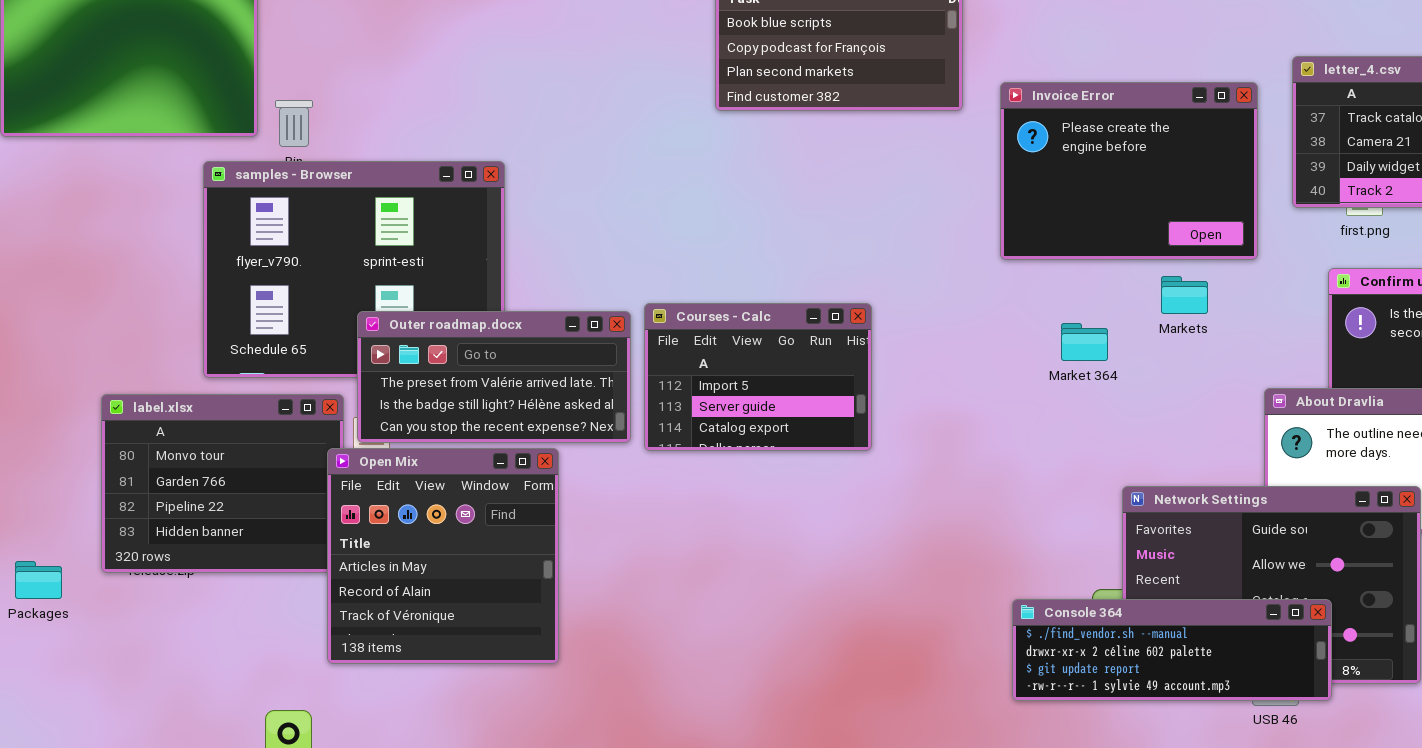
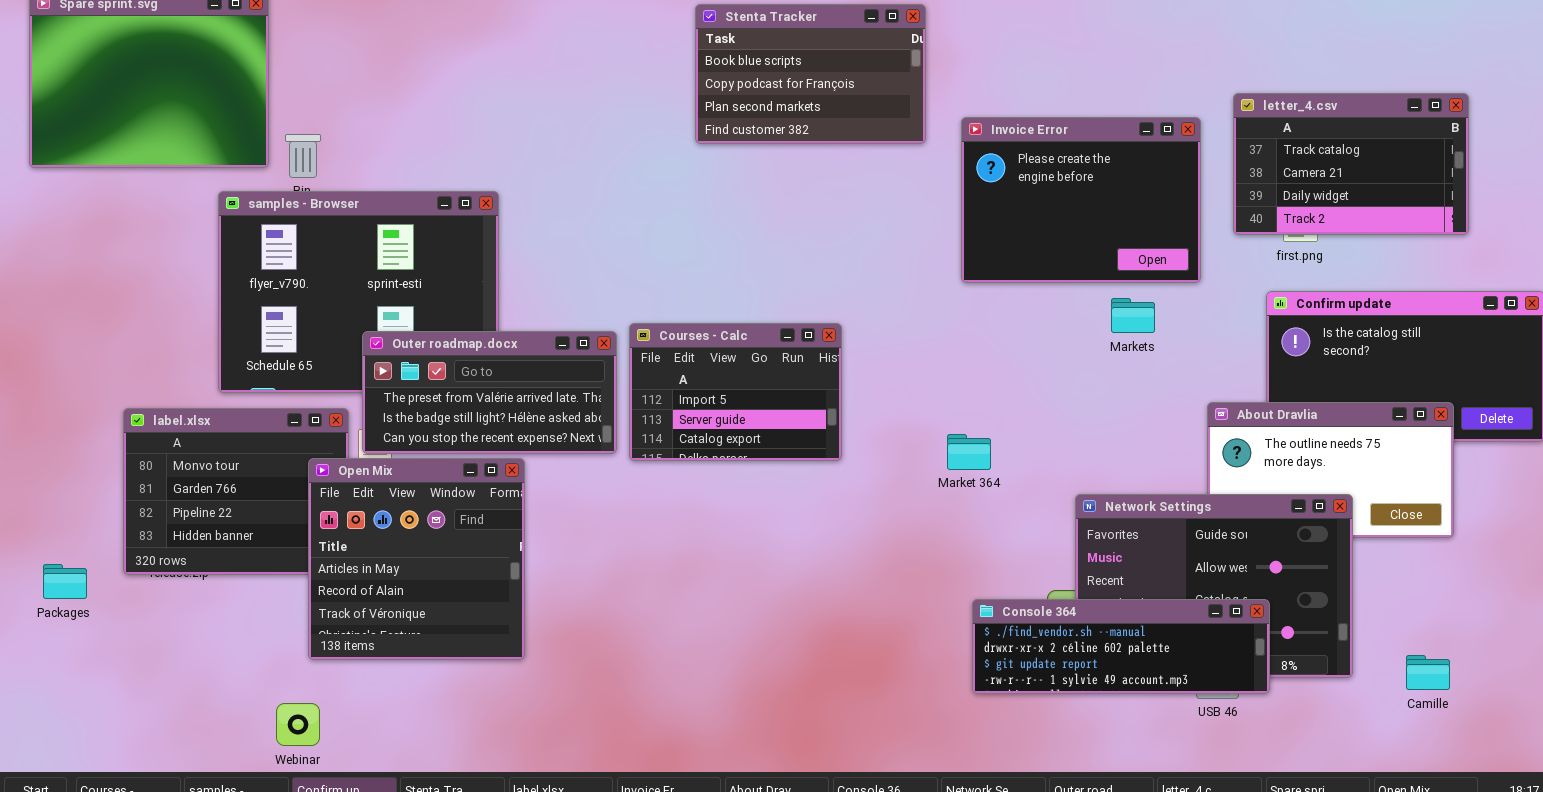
Market 364: [1061,323,1108,361] -> [947,434,991,470], moved
Open Mix: [327,448,559,664] -> [308,458,525,660], moved

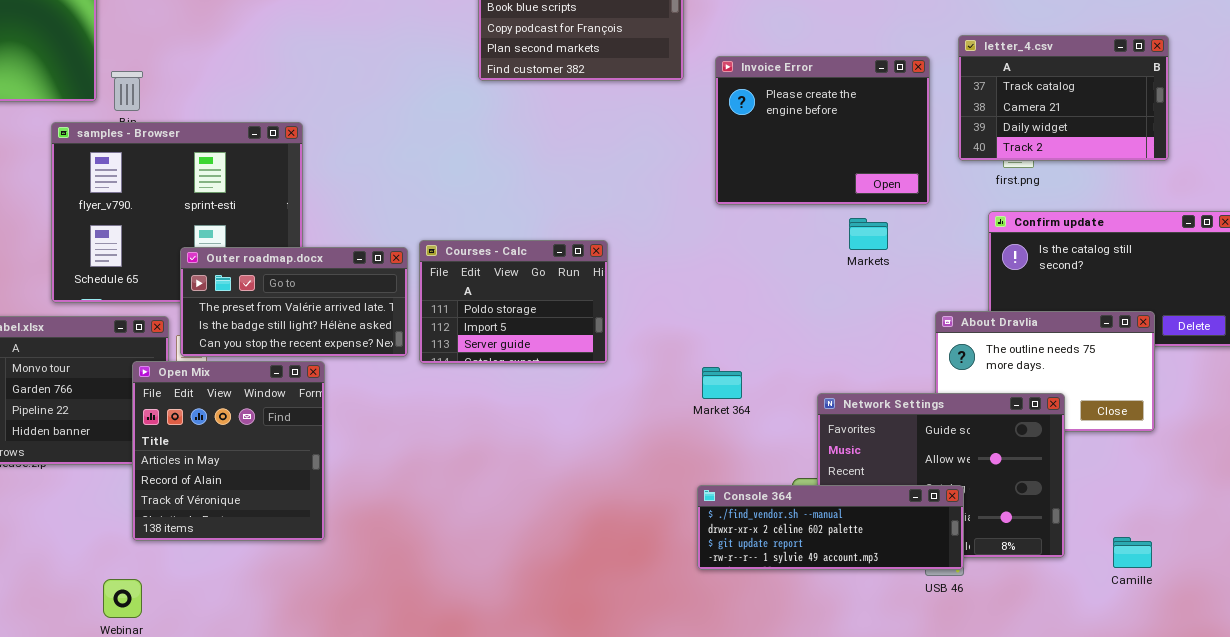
Courses - Calc: [629,323,842,461] -> [419,240,608,364], scrolled up 1 row
Market 364: [947,434,991,470] -> [702,367,742,399], moved
Console 364: [972,599,1270,694] -> [697,485,964,570], moved

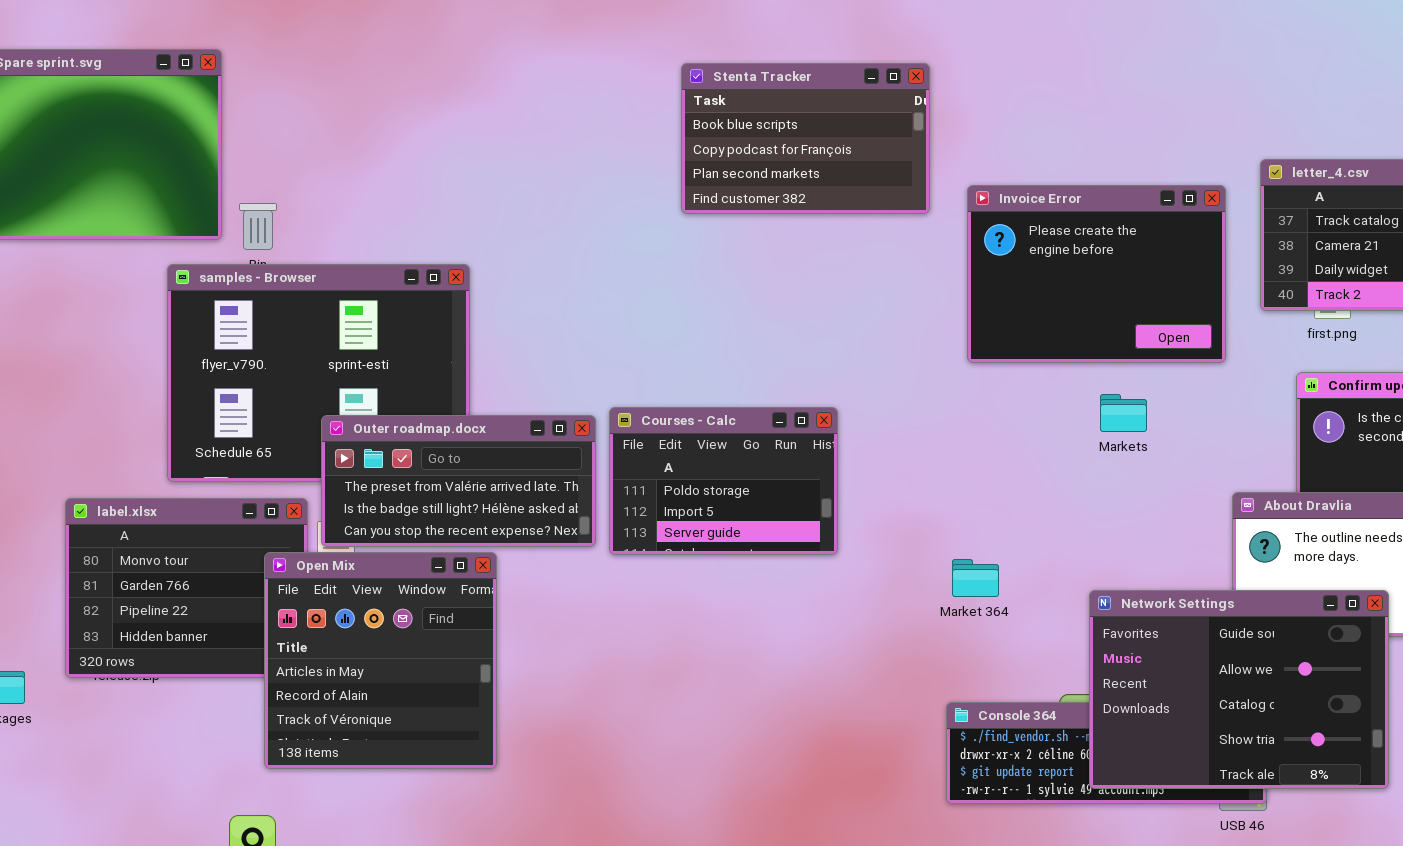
Markets: [849,218,888,250] -> [1100,394,1147,432], moved
Network Settings: [817,393,1065,558] -> [1089,590,1389,789], raised

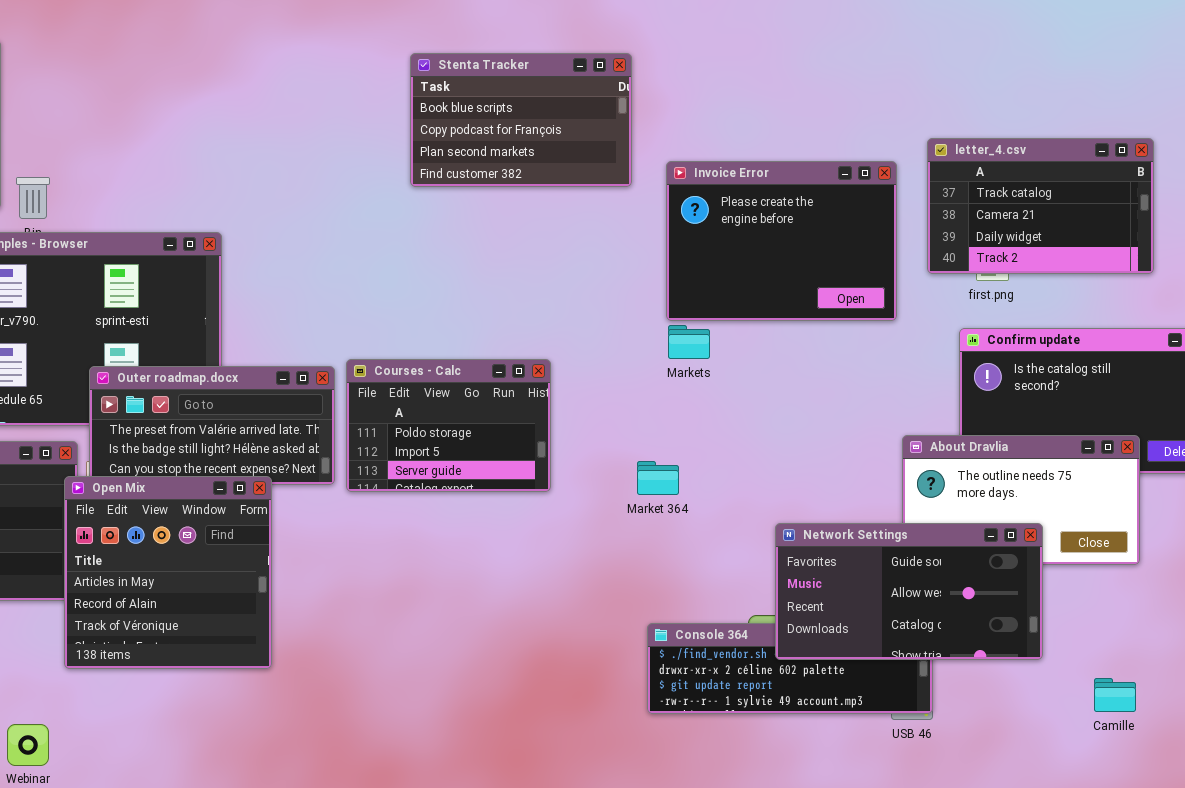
Markets: [1100,394,1147,432] -> [668,325,710,359], moved
Open Mix: [264,552,497,769] -> [64,476,272,669], moved
Market 364: [952,559,999,597] -> [637,461,679,495], moved
Network Settings: [1089,590,1389,789] -> [775,523,1043,660], resized

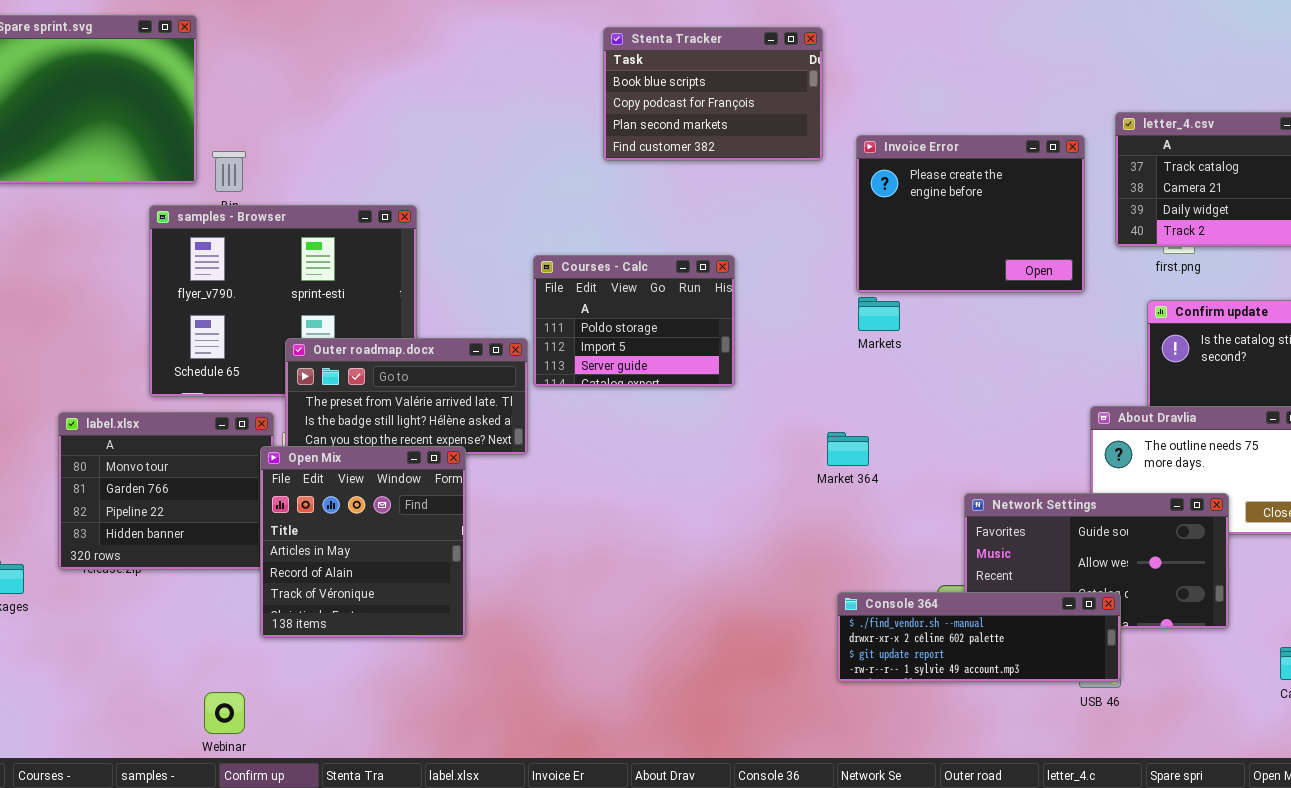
Courses - Calc: [346,359,551,492] -> [533,255,735,387], moved
Console 364: [647,623,933,714] -> [837,592,1121,682], raised

